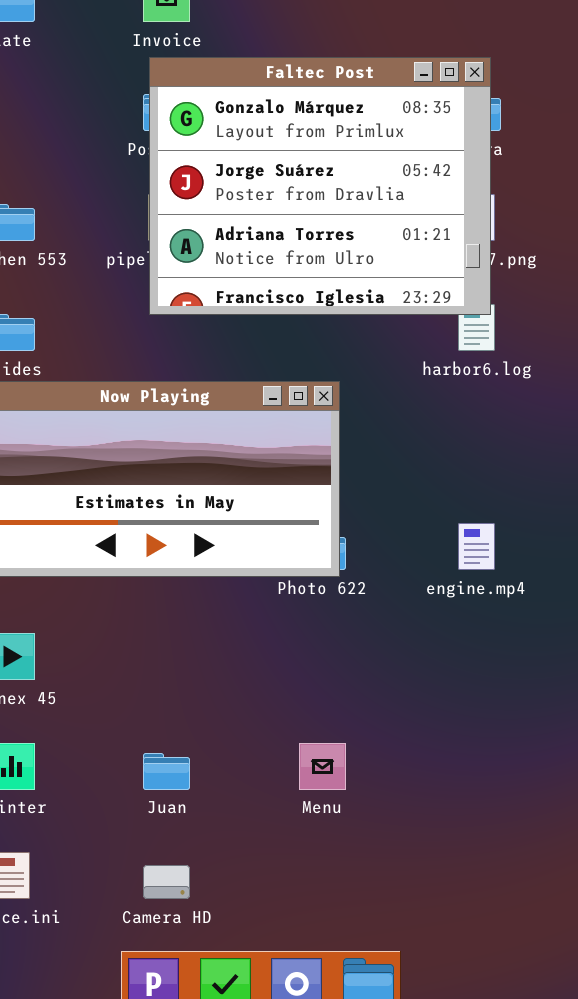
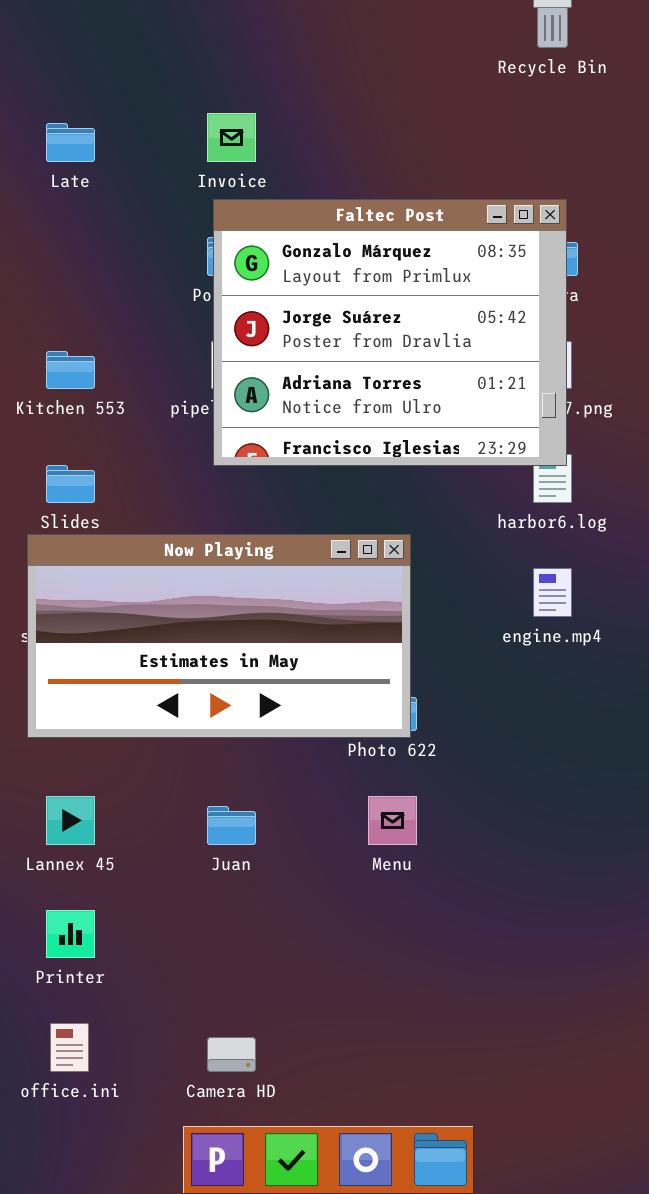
engine.mp4: [458,523,495,570] -> [533,568,572,617], moved
Menu: [299,743,346,790] -> [368,796,417,845], moved
Juan: [143,753,190,790] -> [207,806,256,845], moved

